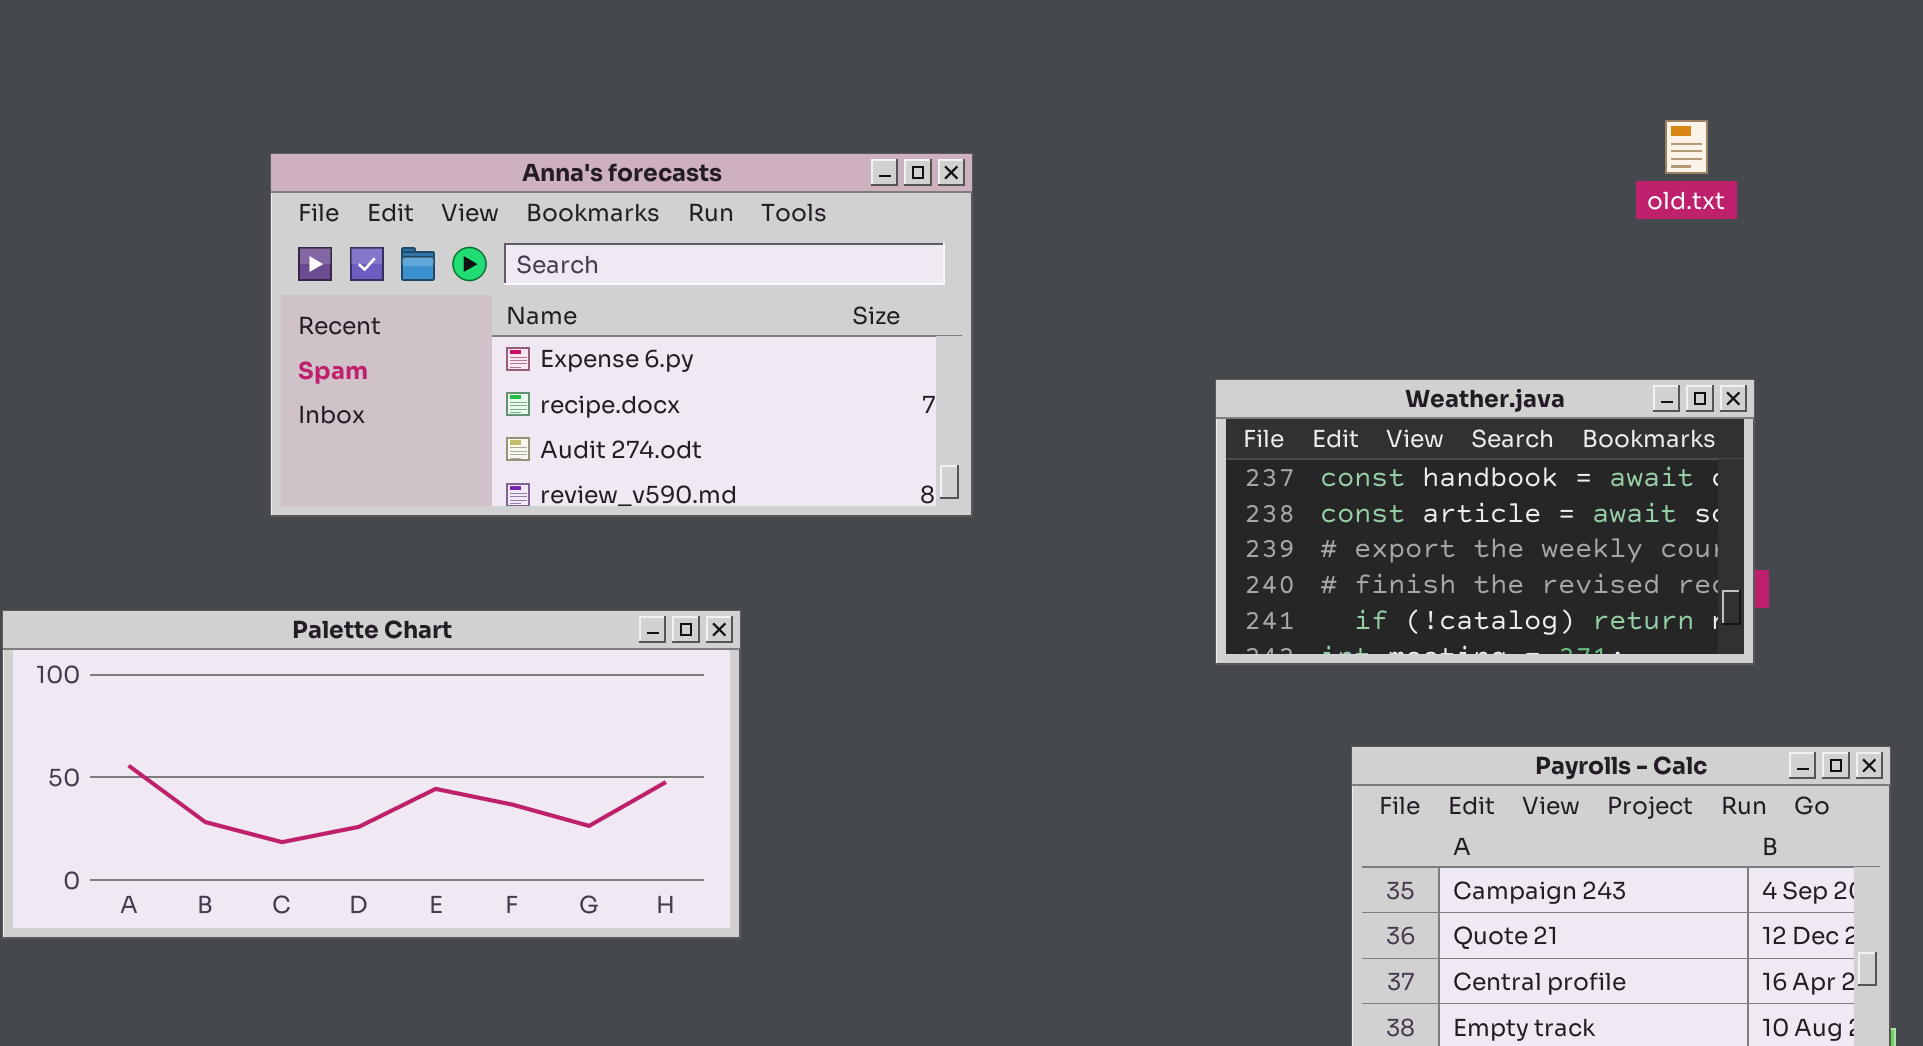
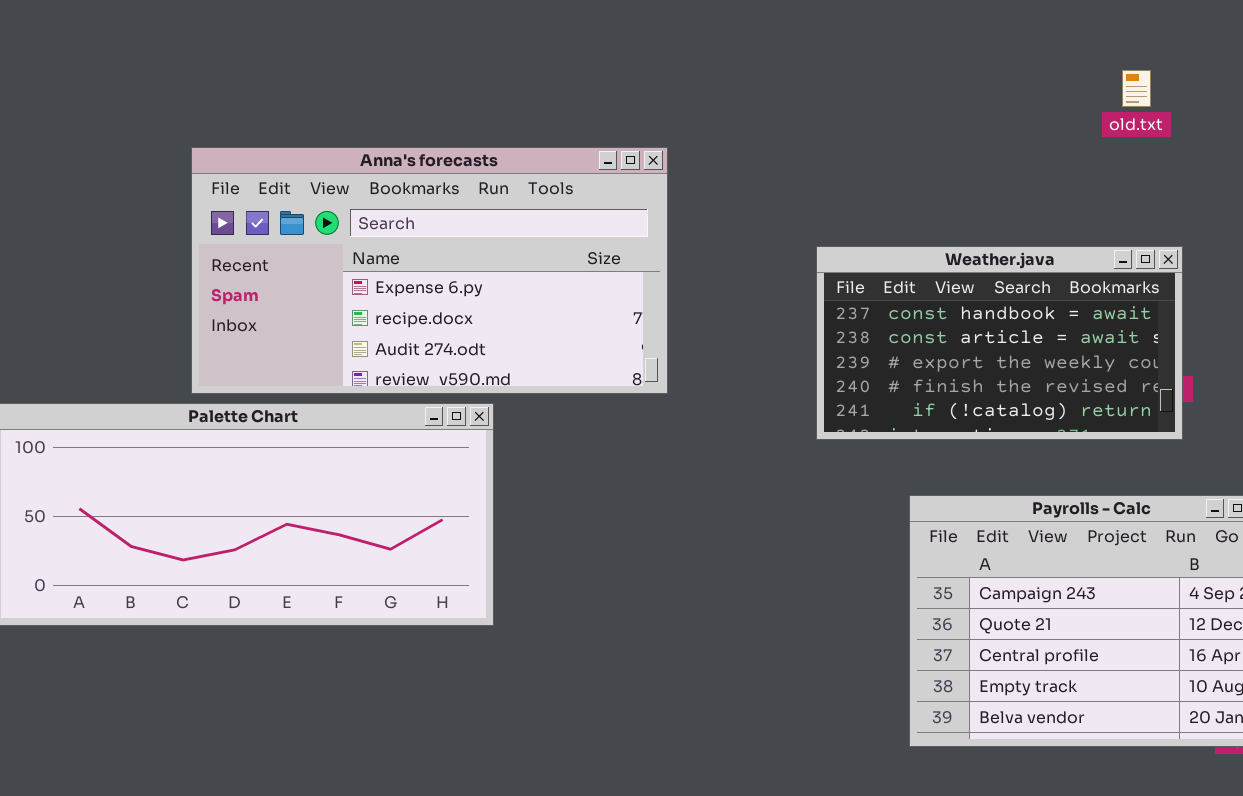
Anna's forecasts: [270,153,973,517] -> [191,147,668,394], moved

